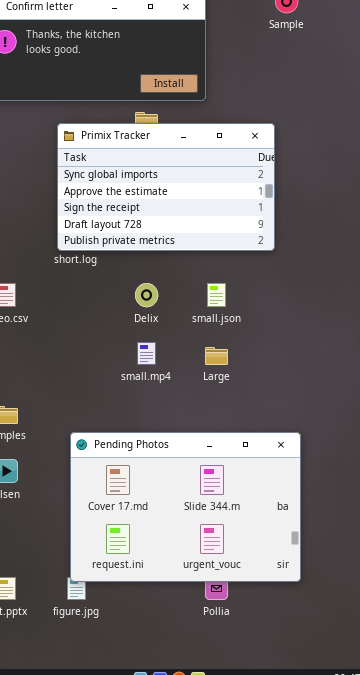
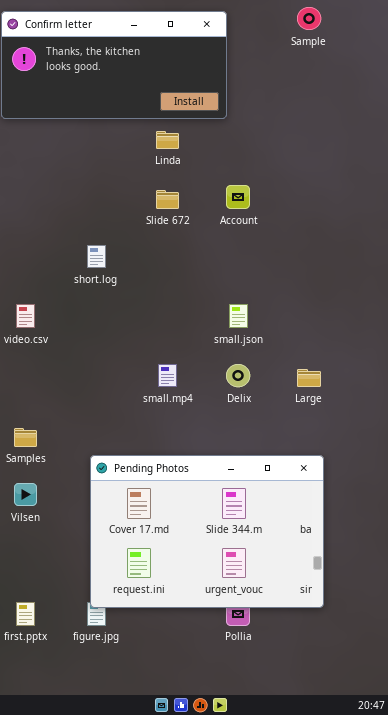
Primix Tracker: [57,123,275,251] -> none, closed
Delix: [135,283,158,307] -> [226,364,250,387], moved
Large: [205,347,228,365] -> [297,369,321,387], moved

